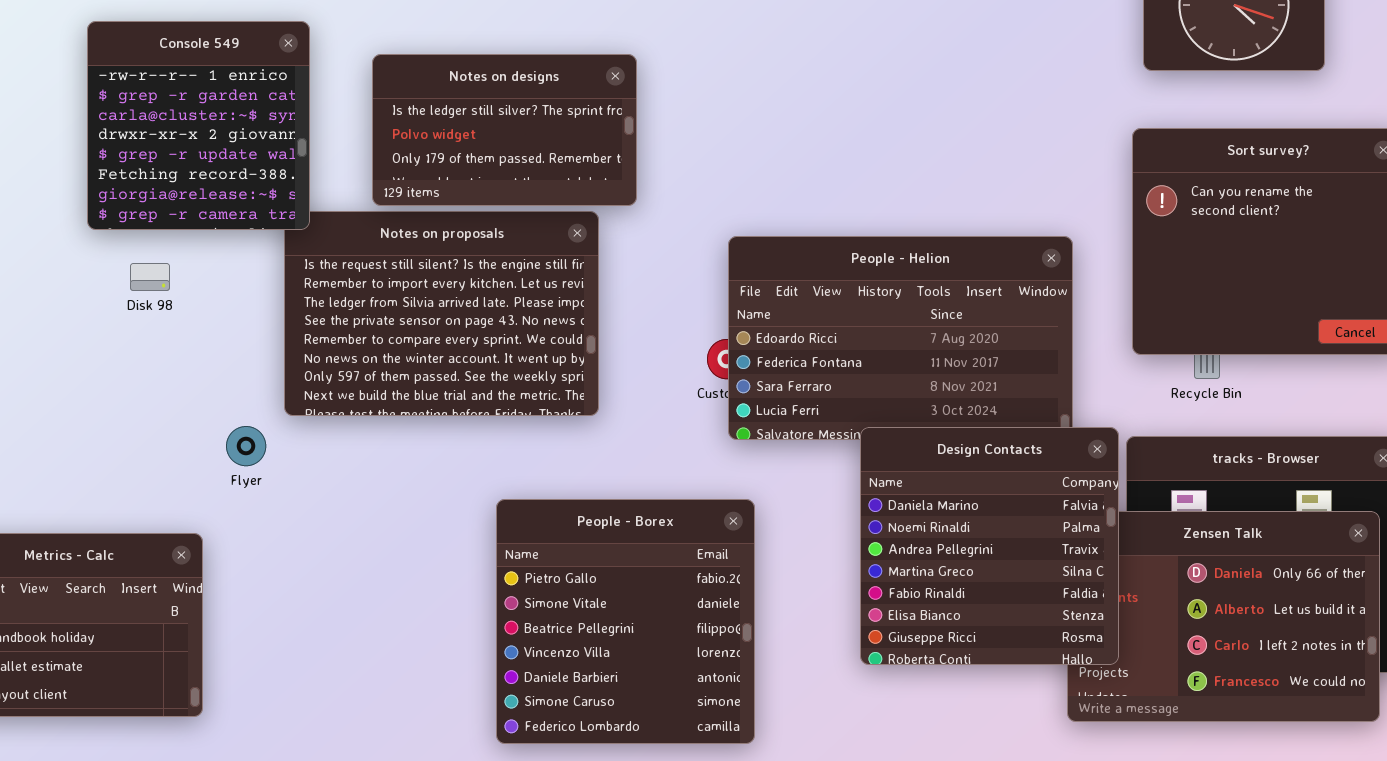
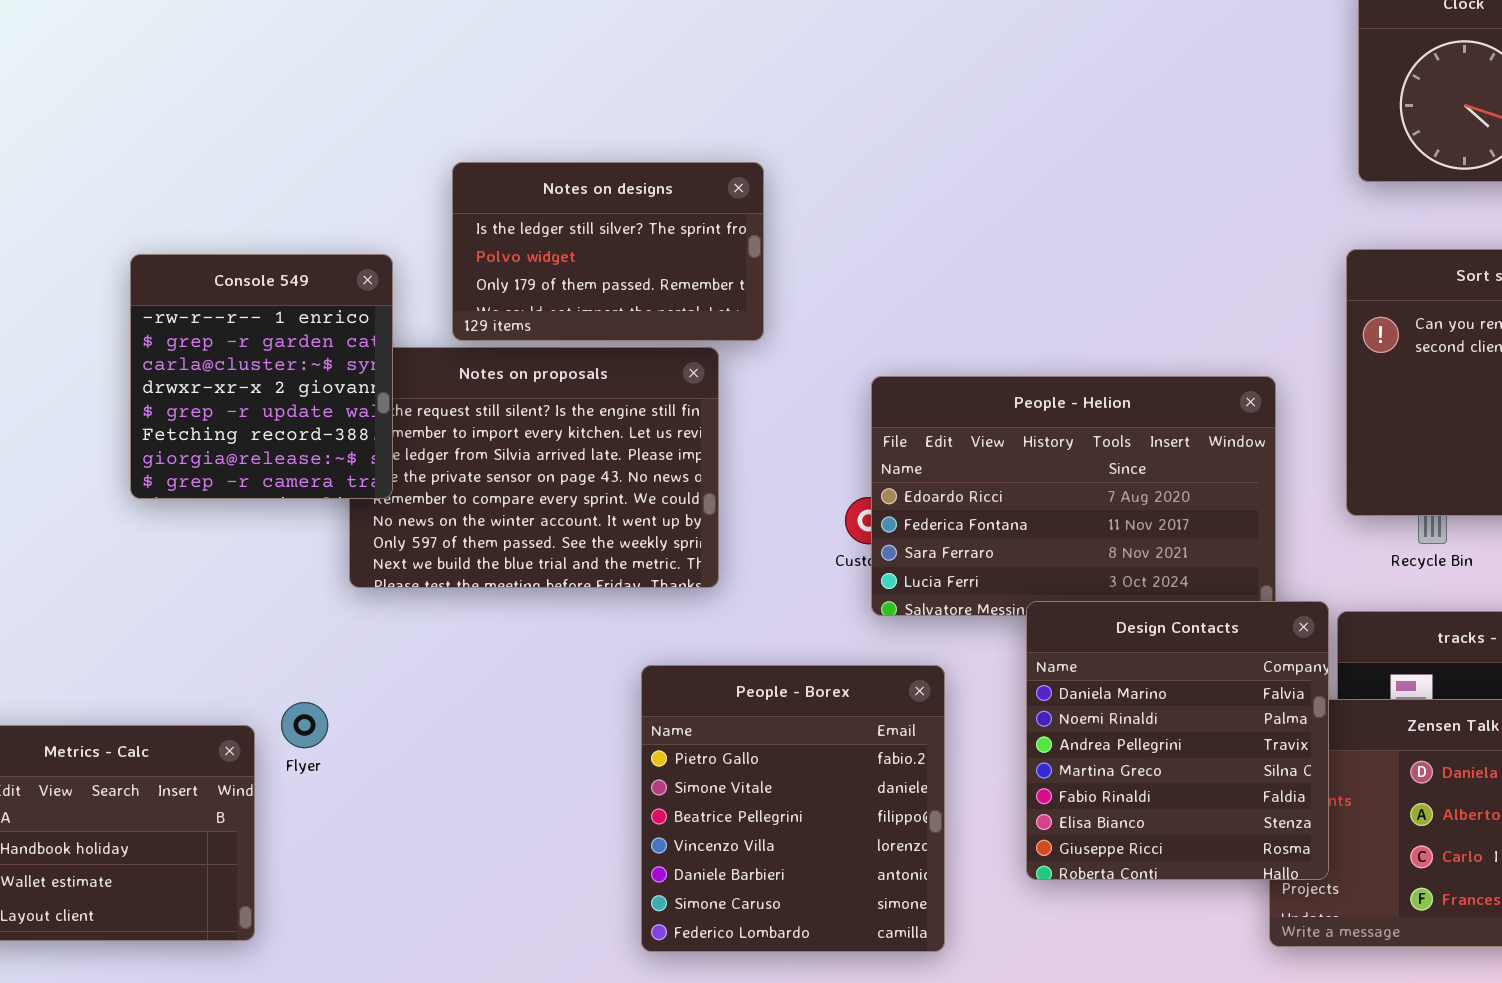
Console 549: [87,21,310,230] -> [130,254,393,499], moved
Flyer: [226,426,266,466] -> [281,702,328,748], moved
People - Borex: [496,499,755,744] -> [641,665,945,952], moved

